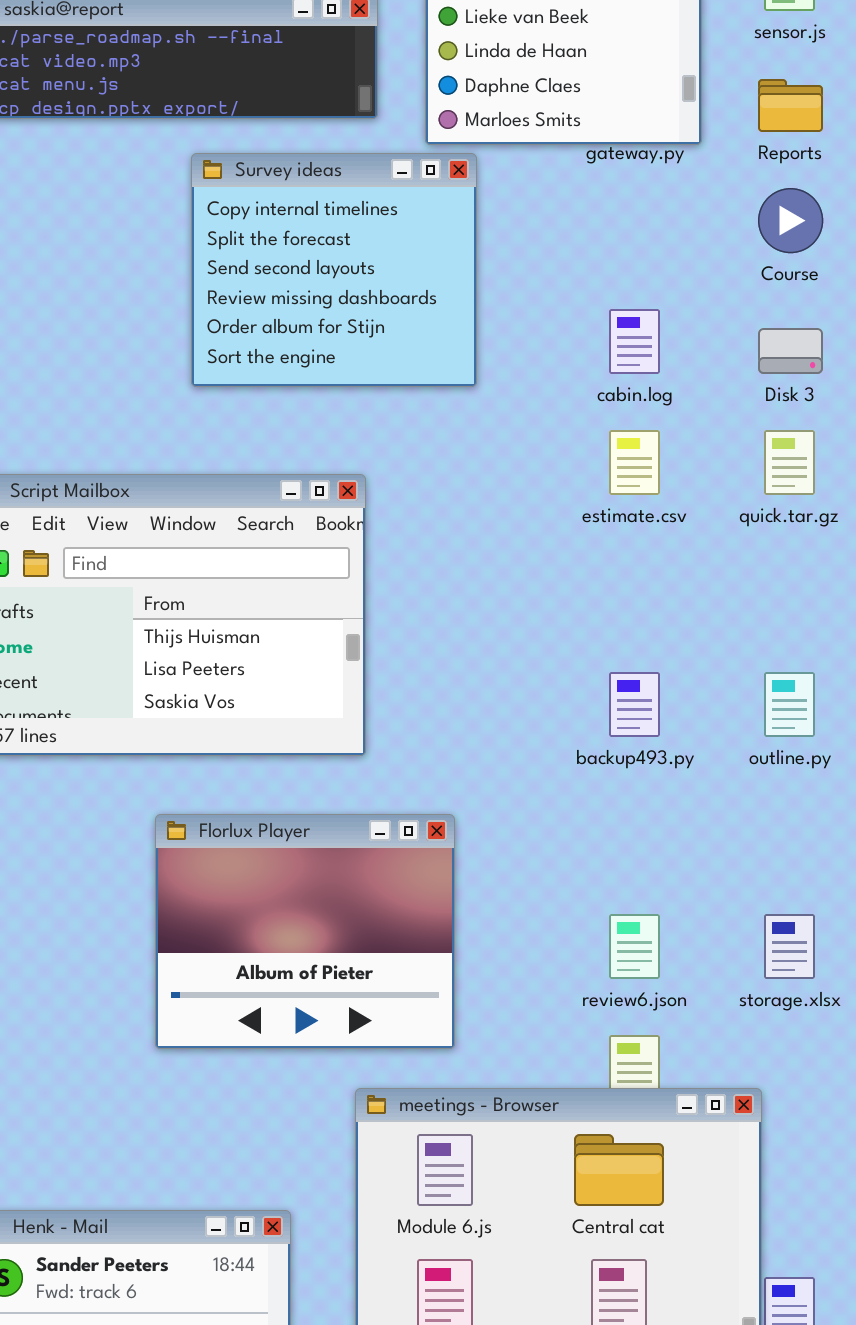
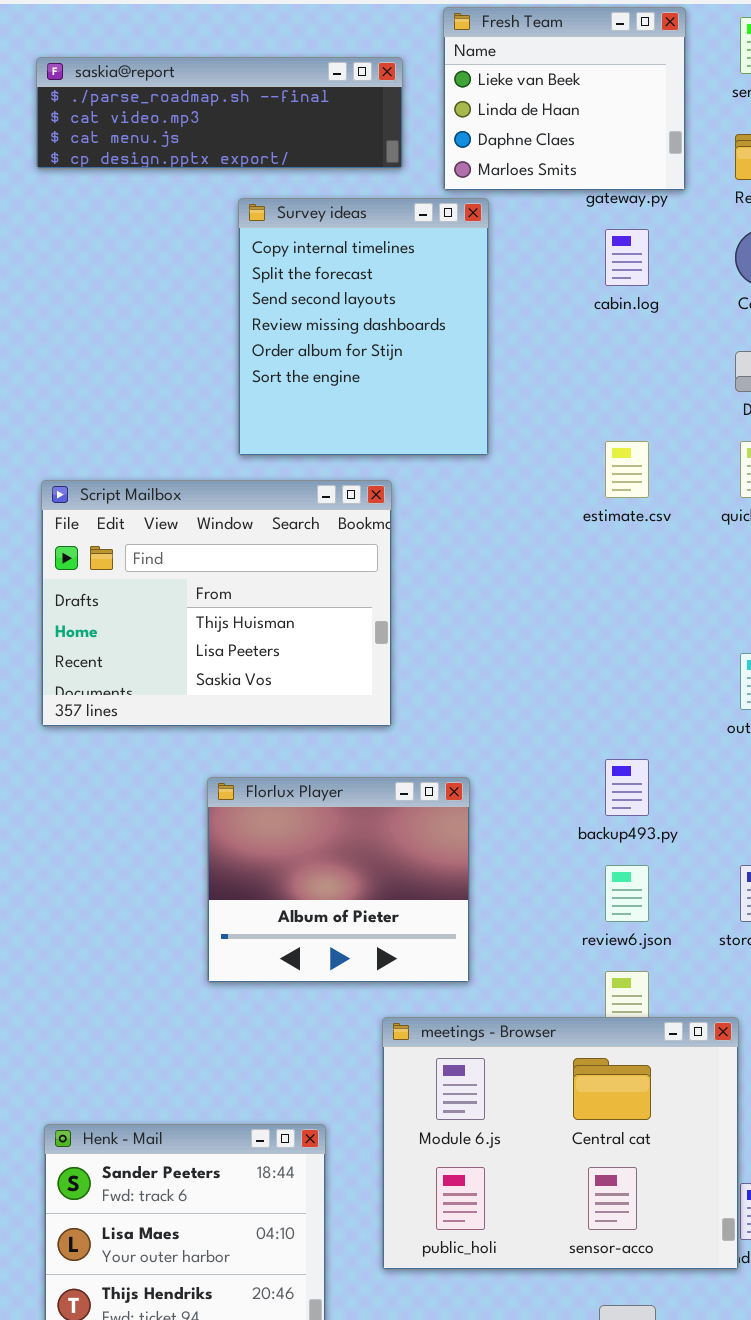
Survey ideas: [191,153,477,387] -> [238,198,489,456], resized
cabin.log: [609,309,660,374] -> [605,229,649,286], moved
backup493.py: [609,672,660,737] -> [605,759,649,816], moved

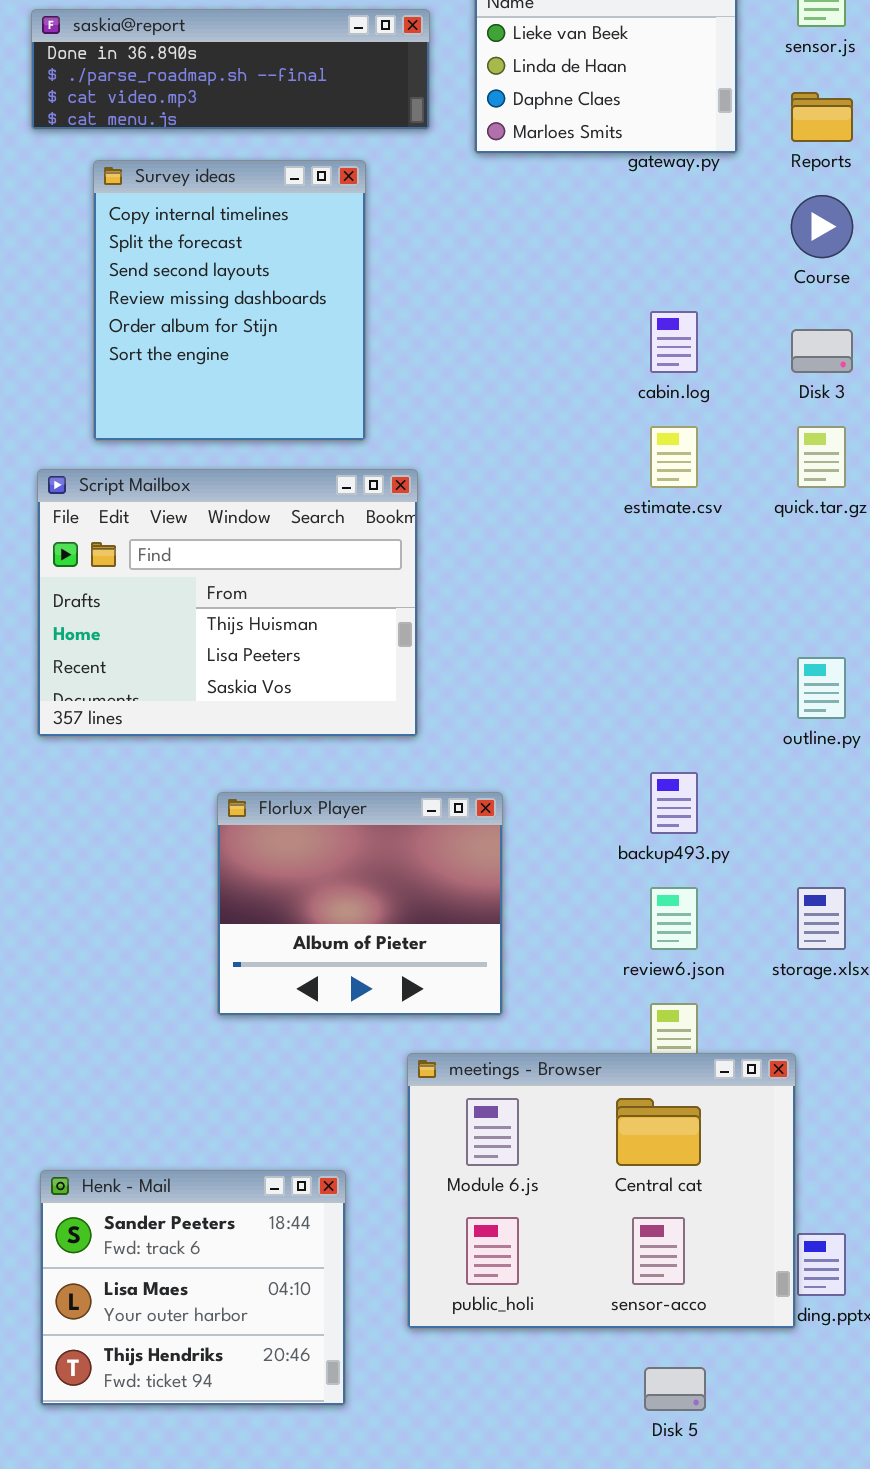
saskia@report: [36,57,403,169] -> [31,9,430,130], scrolled up 1 row
Survey ideas: [238,198,489,456] -> [93,160,366,441], moved
cabin.log: [605,229,649,286] -> [650,311,698,373], moved

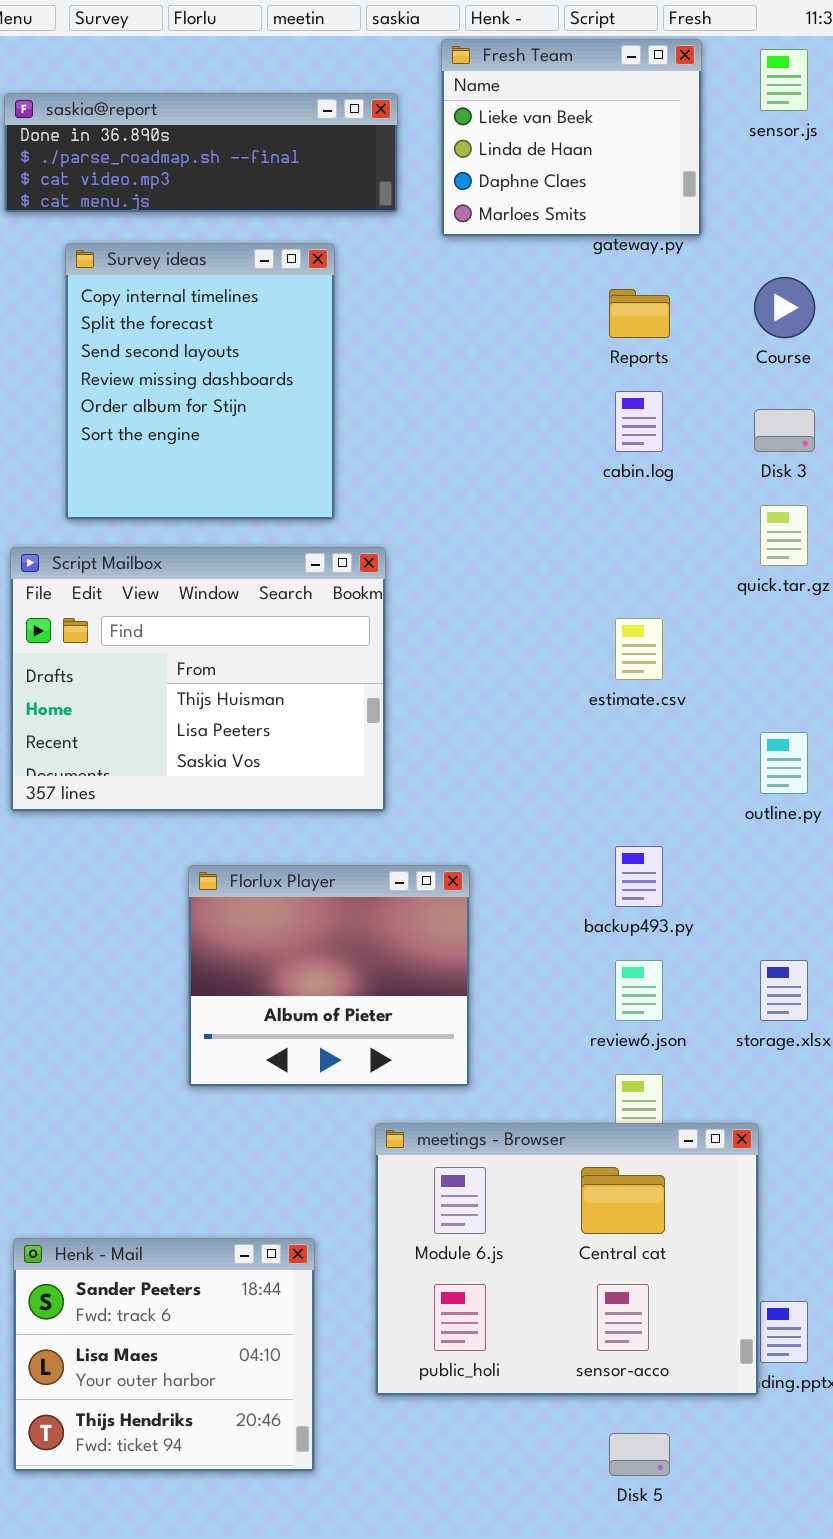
Reports: [791,92,853,142] -> [609,289,670,338], moved
estimate.csv: [650,426,698,488] -> [615,618,663,680], moved

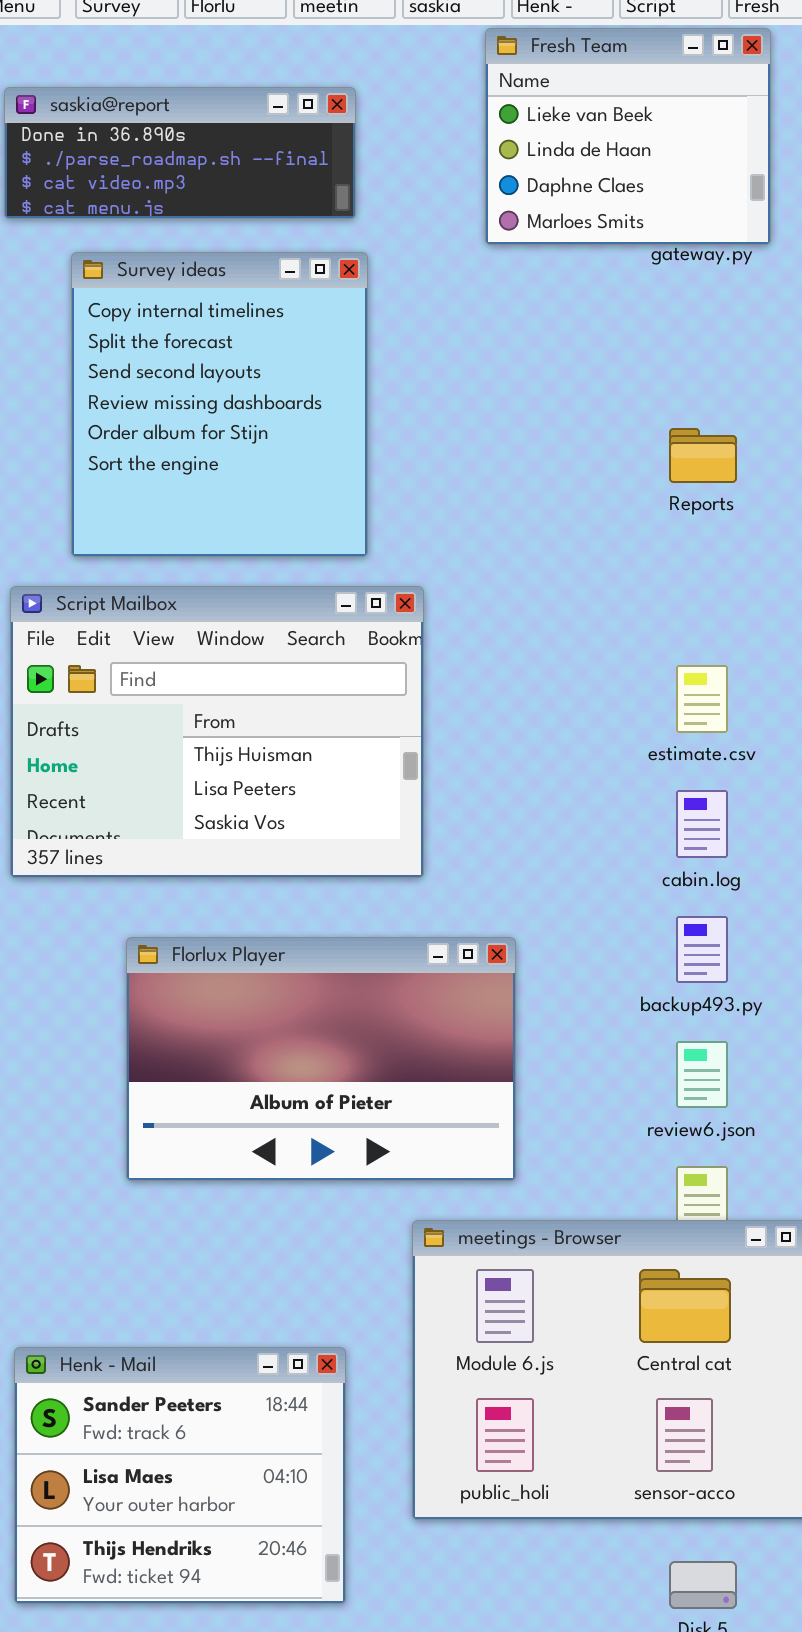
saskia@report: [4,93,398,213] -> [4,87,356,219], resized
Reports: [609,289,670,338] -> [669,428,737,483], moved
cabin.log: [615,391,663,452] -> [676,790,728,858], moved
Florlux Player: [188,865,470,1087] -> [126,937,516,1181], resized

